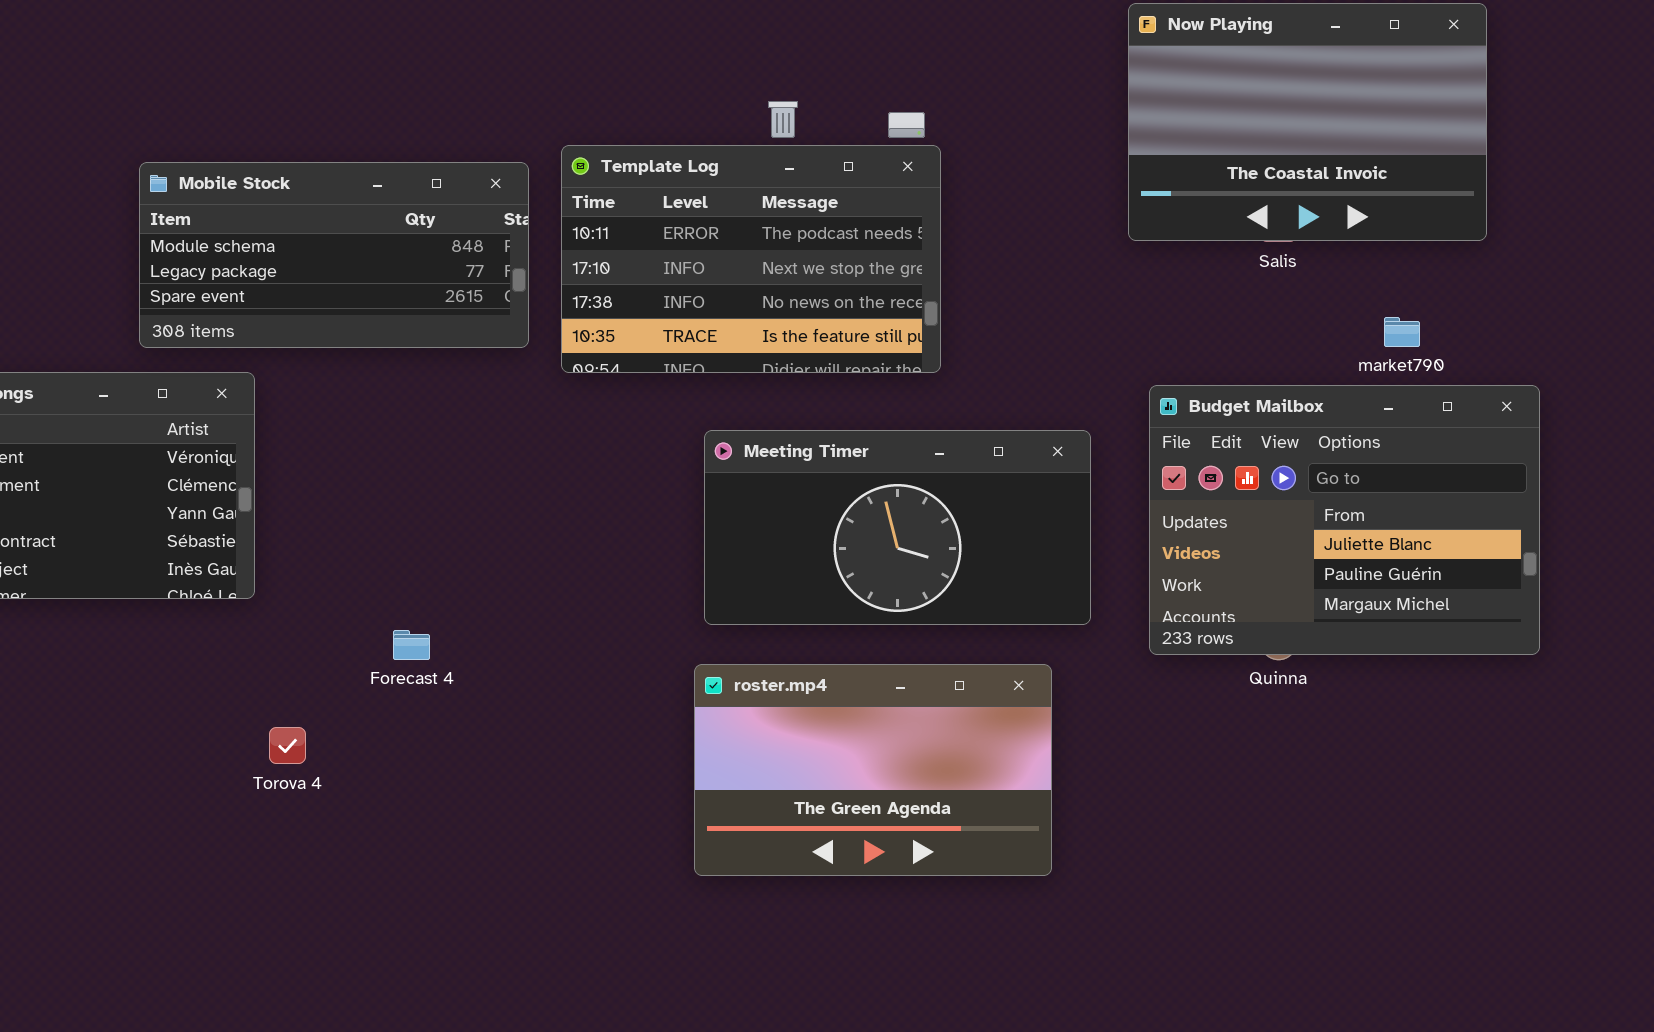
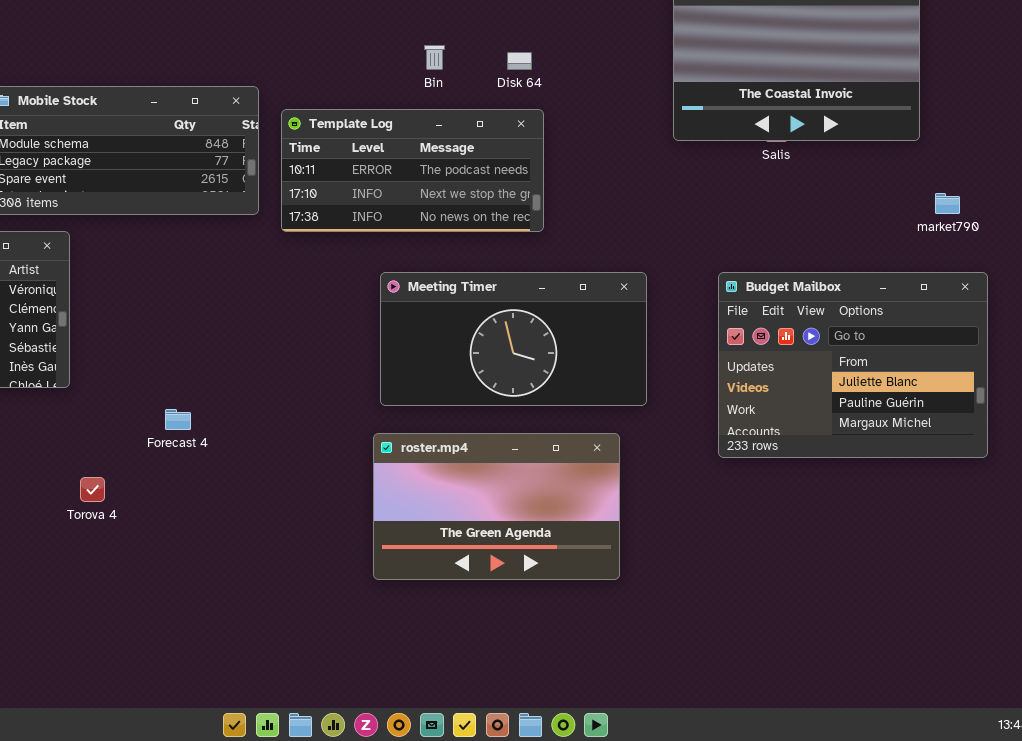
Template Log: [561,145,941,373] -> [281,109,544,232], resized
market790: [1384,317,1420,347] -> [935,193,960,214], moved
Budget Mailbox: [1149,385,1540,655] -> [718,272,988,458], moved

